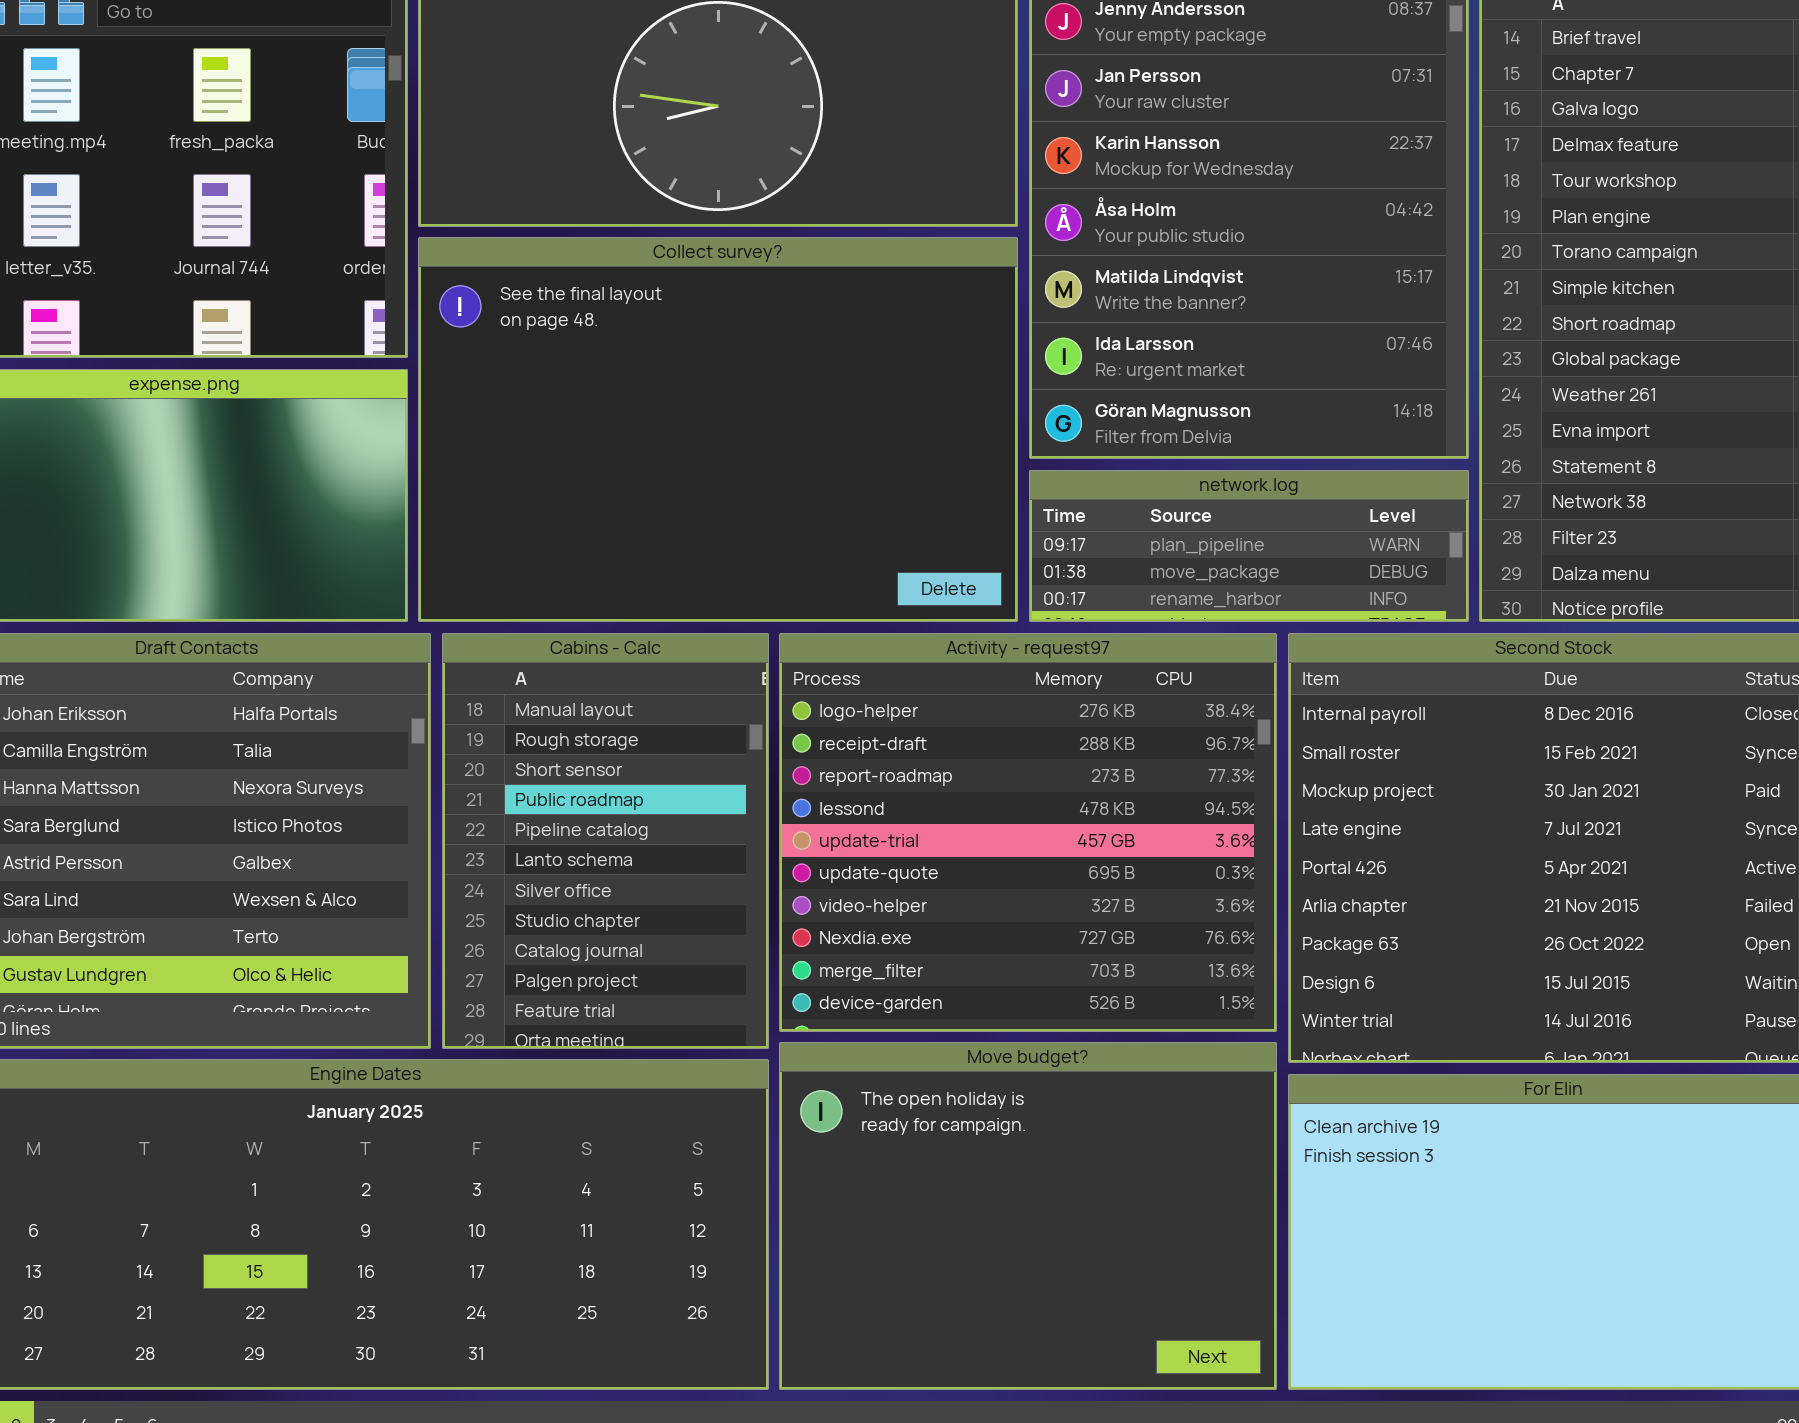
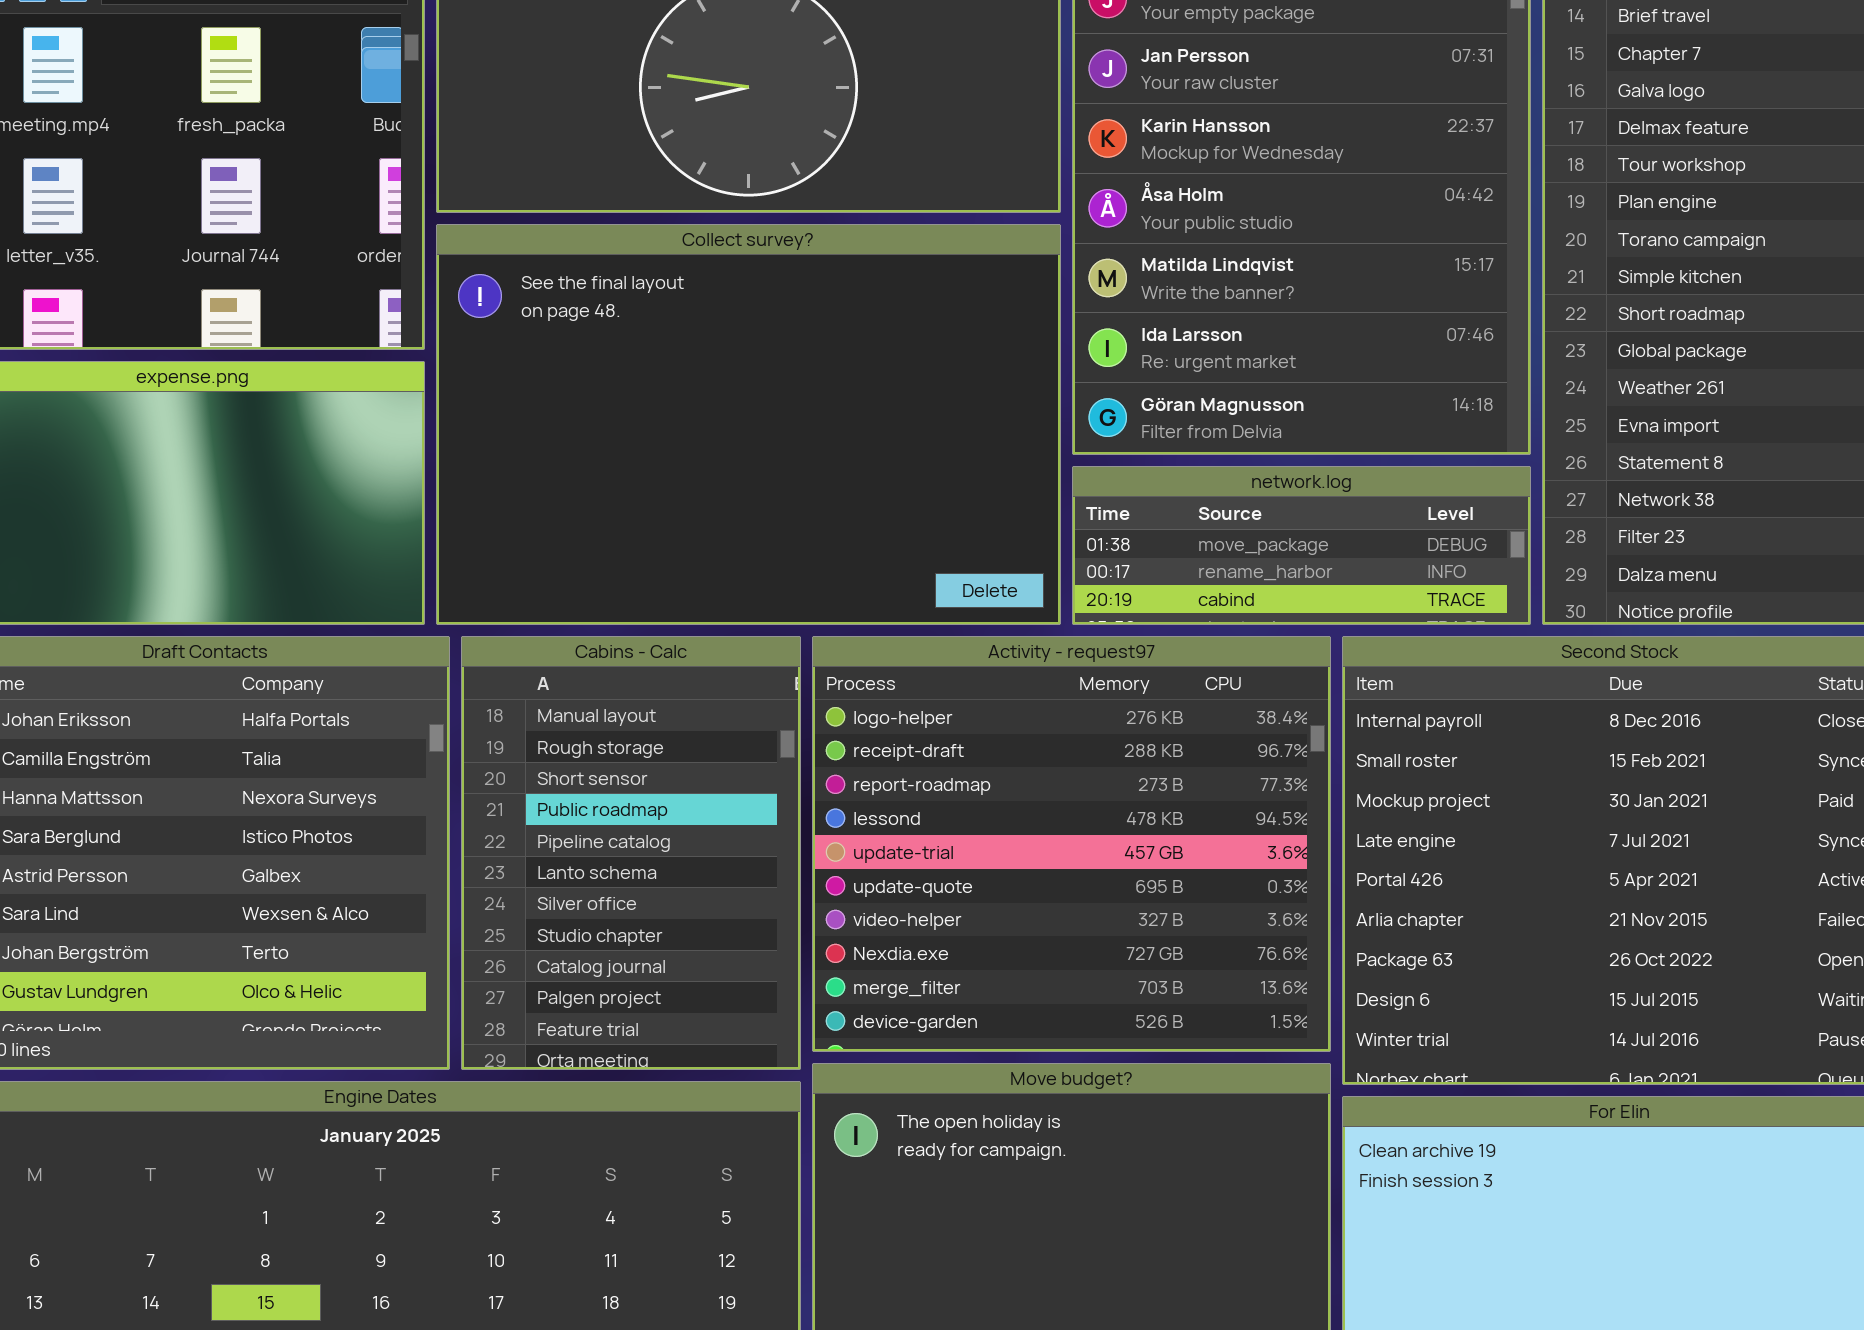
network.log: [1029,470,1469,622] -> [1072,466,1531,625], scrolled down 1 row

